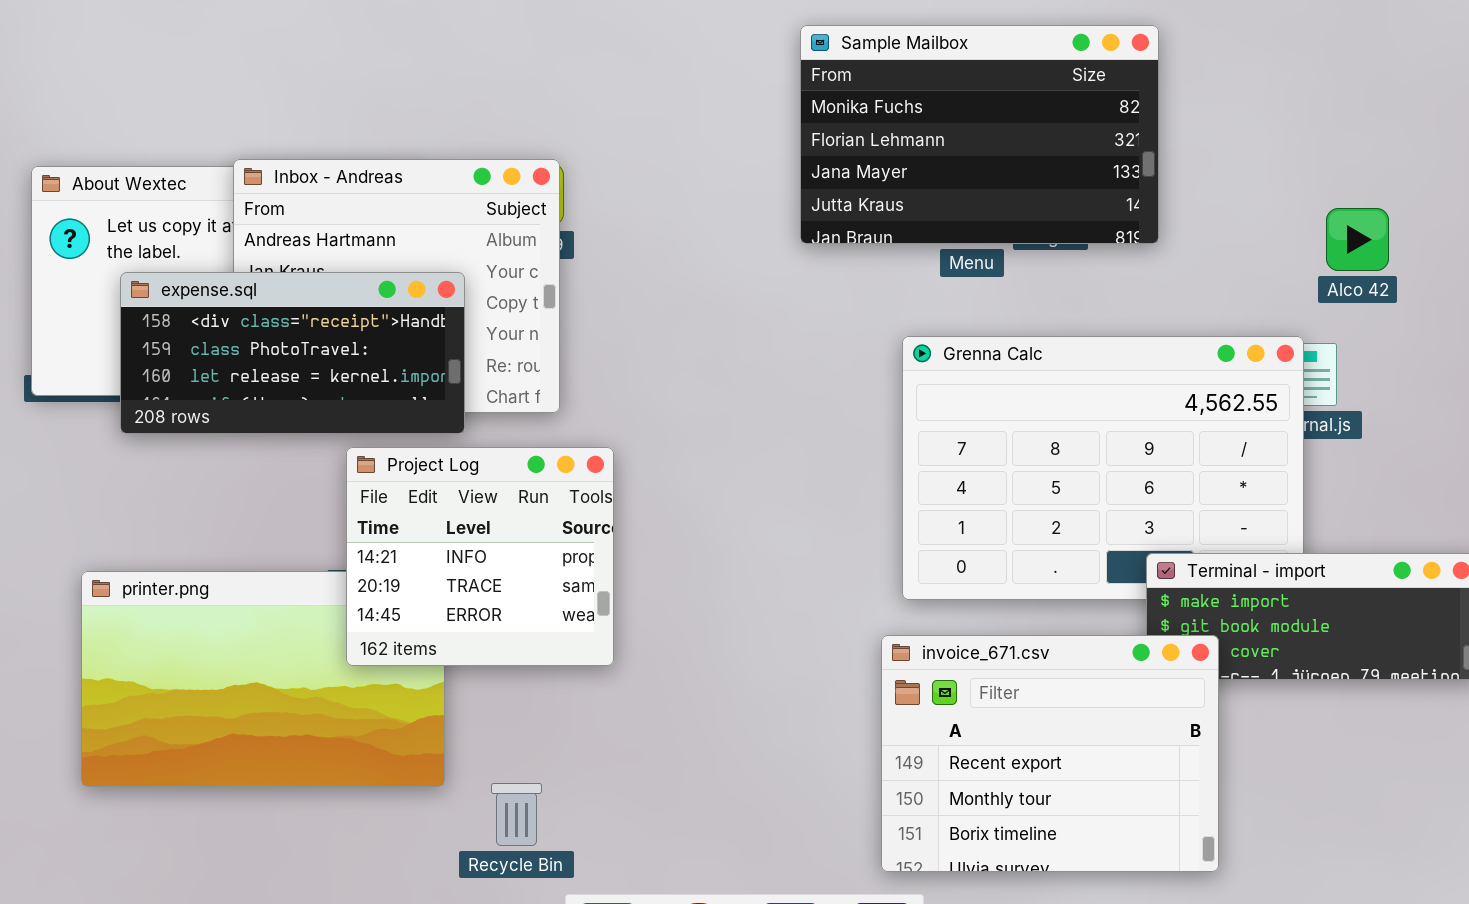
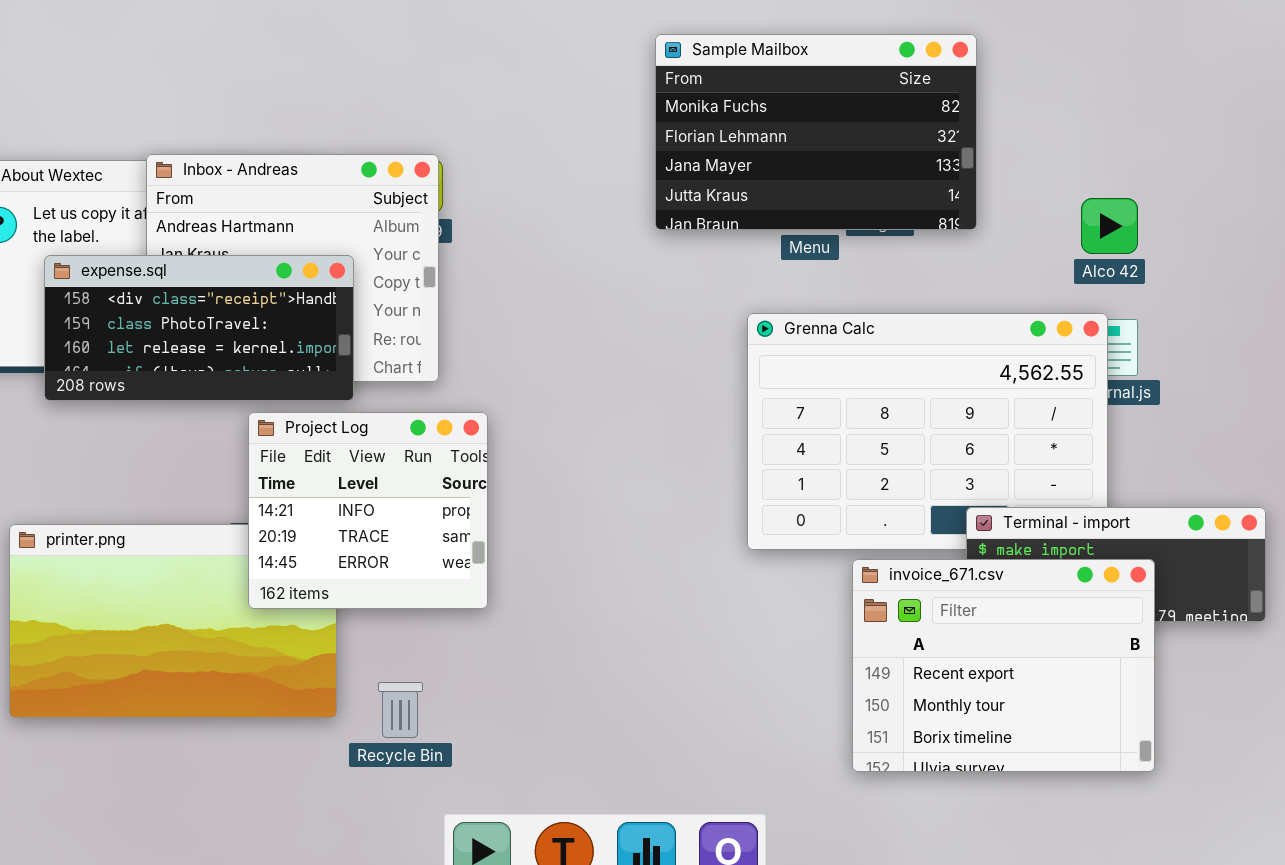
Alco 42: [1326,208,1389,271] -> [1081,198,1138,254], moved
invoice_671.csv: [881,635,1219,872] -> [852,559,1155,772], moved
Recycle Bin: [491,783,542,846] -> [378,682,423,738], moved

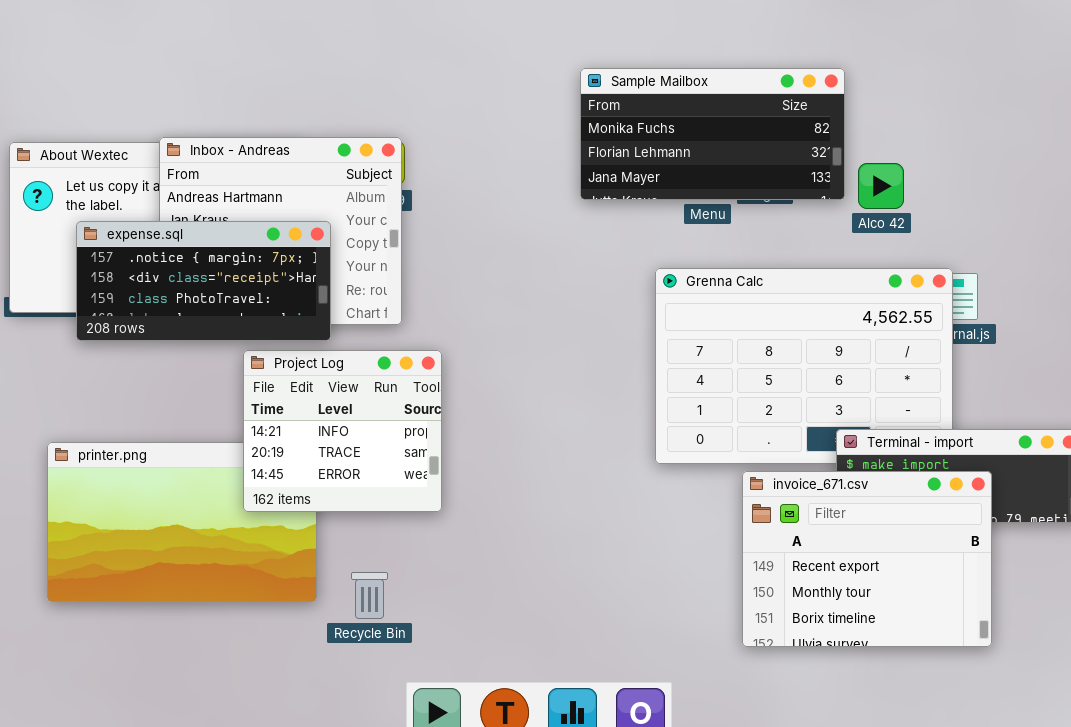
Sample Mailbox: [655,34,977,230] -> [580,68,845,200], resized
Alco 42: [1081,198,1138,254] -> [858,163,904,209], moved
expense.sql: [44,255,354,401] -> [76,221,331,341], scrolled up 1 row

